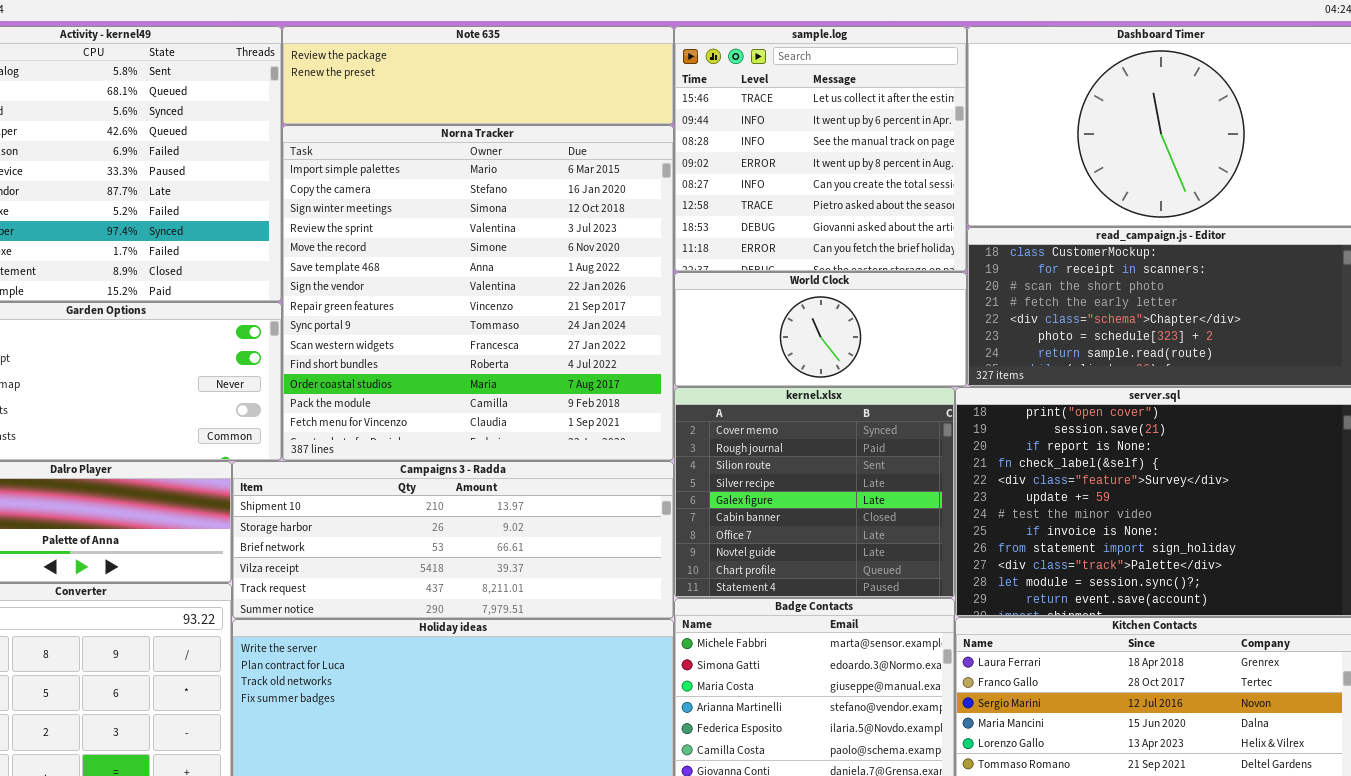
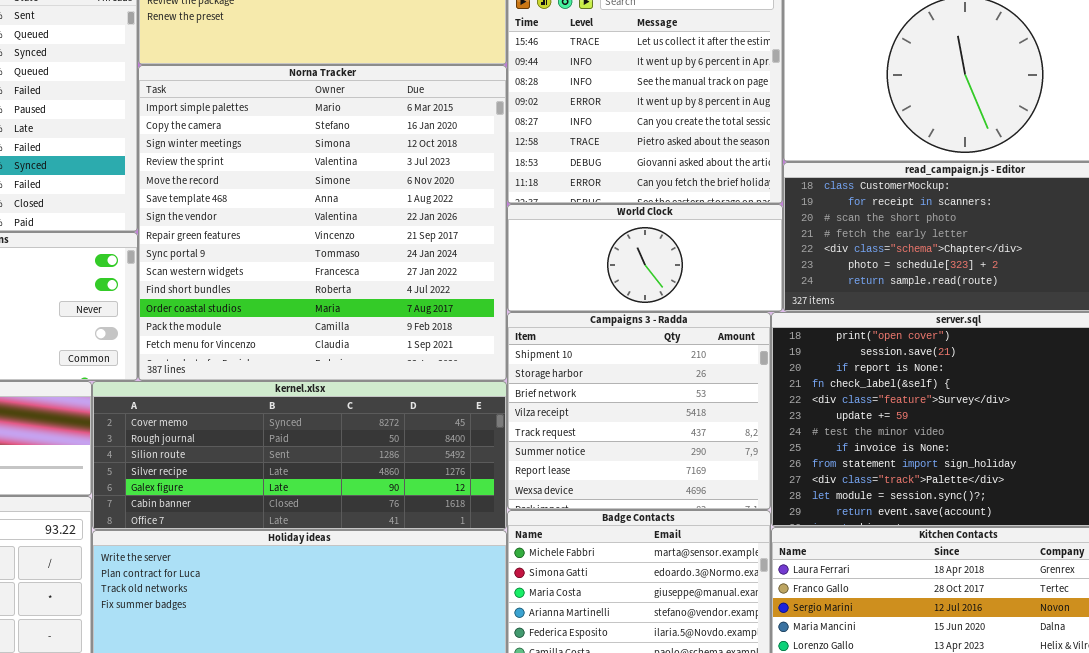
kernel.xlsx: [674,387,955,598] -> [92,381,507,530], moved, resized
Campaigns 3 - Radda: [232,461,674,619] -> [507,312,771,510], moved, resized

